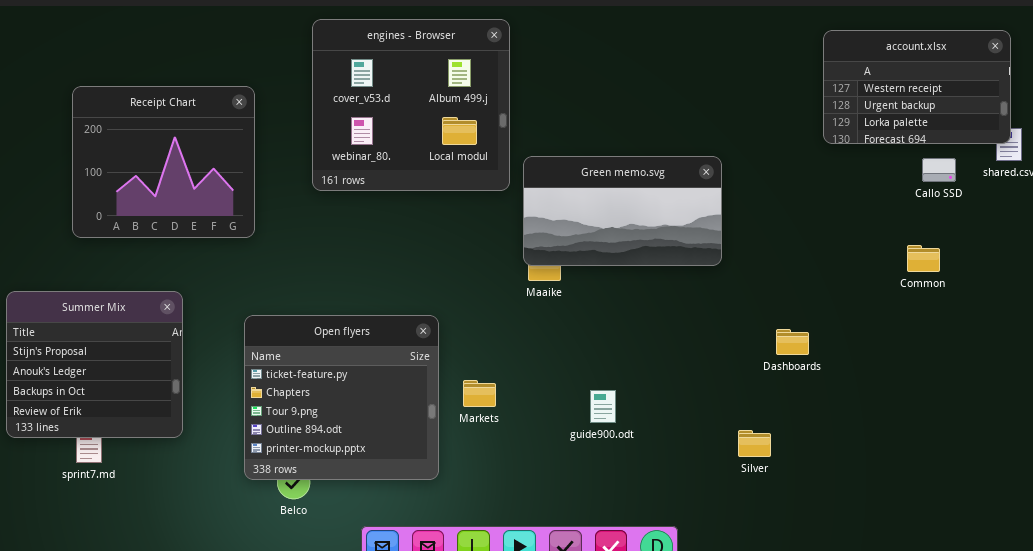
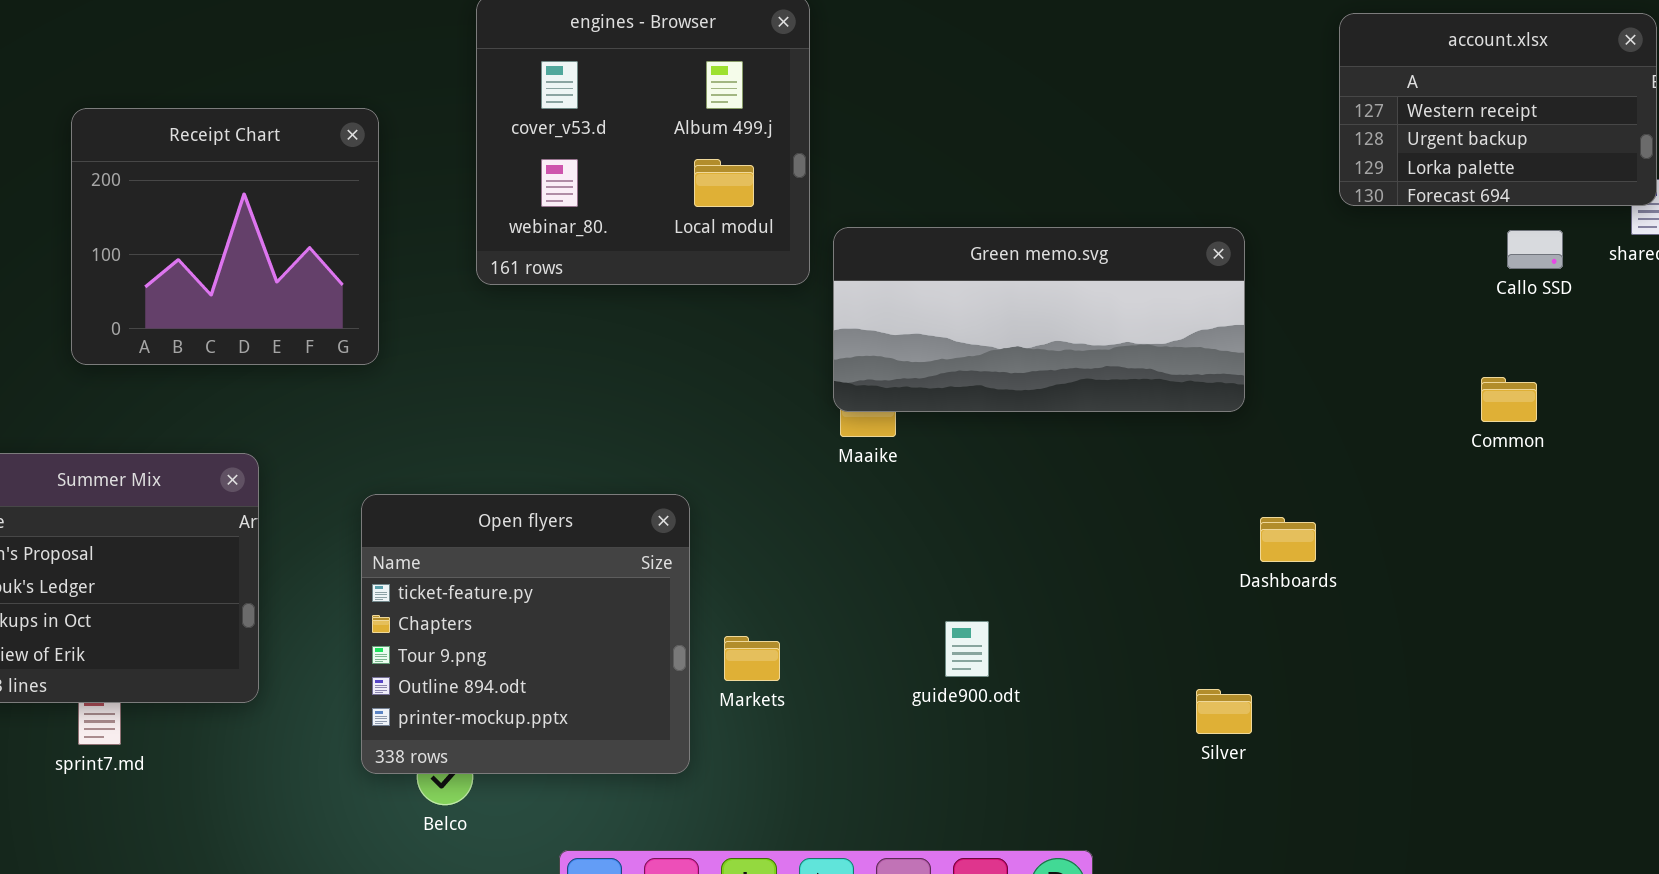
Green memo.svg: [523,156,722,266] -> [833,227,1245,412], resized
Markets: [463,380,496,407] -> [724,636,780,681], moved

